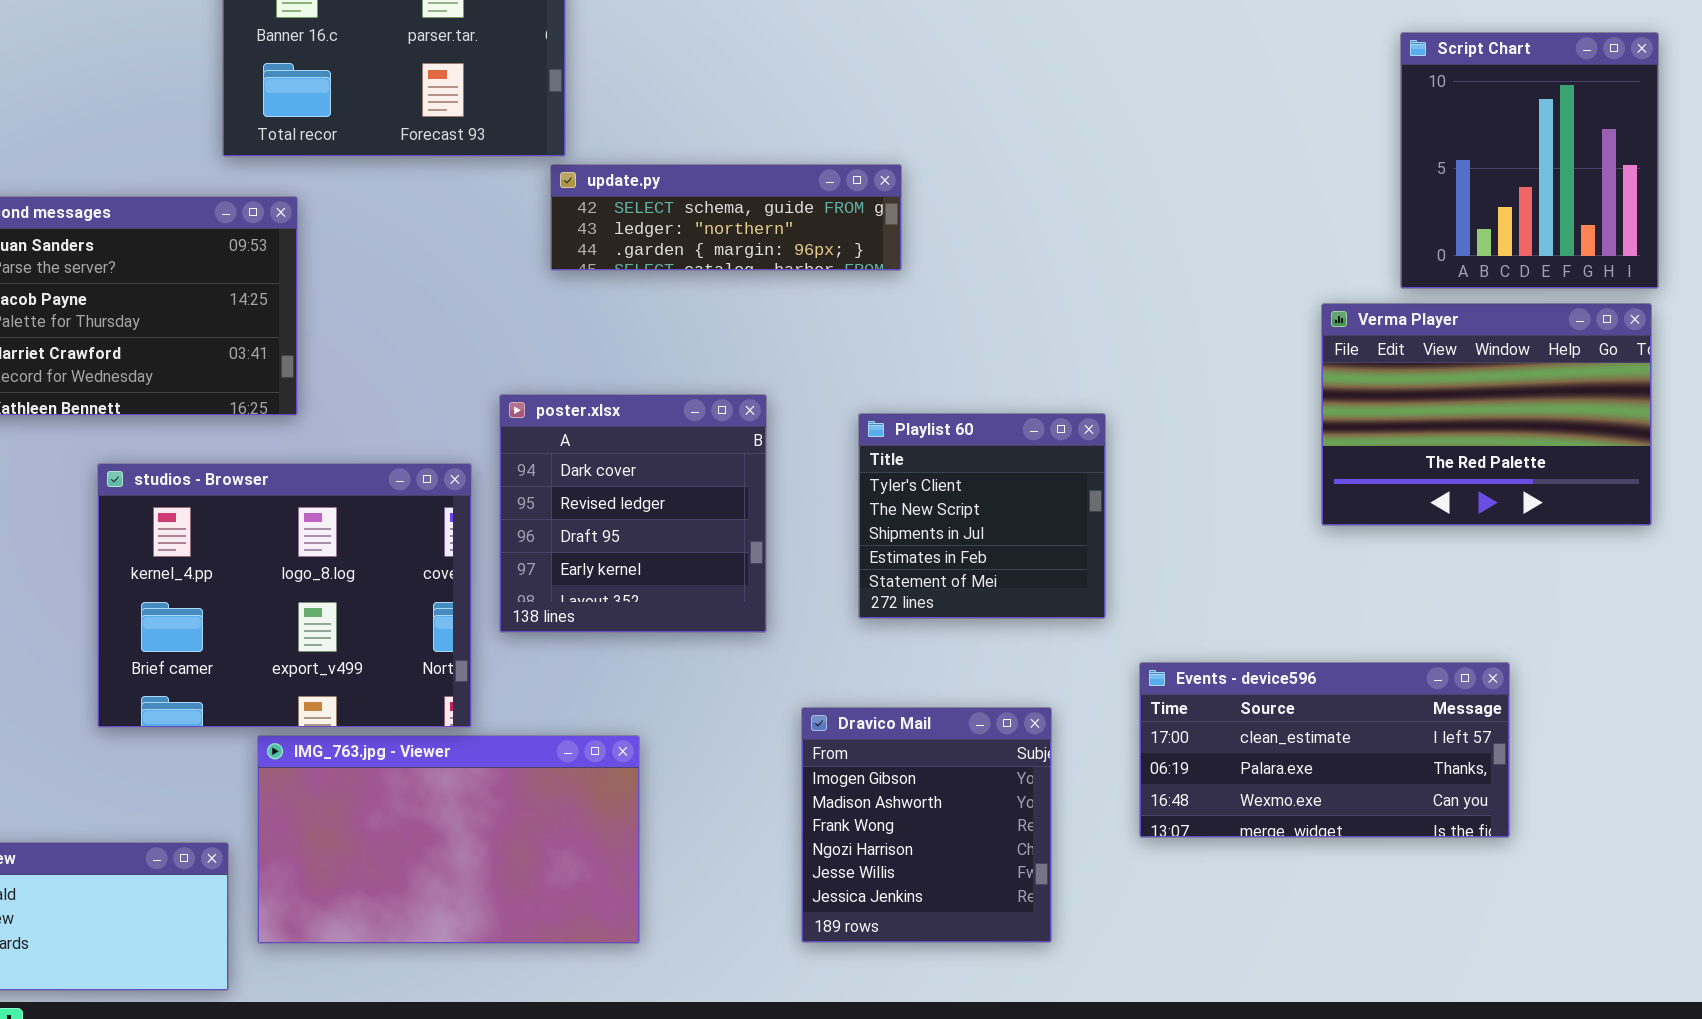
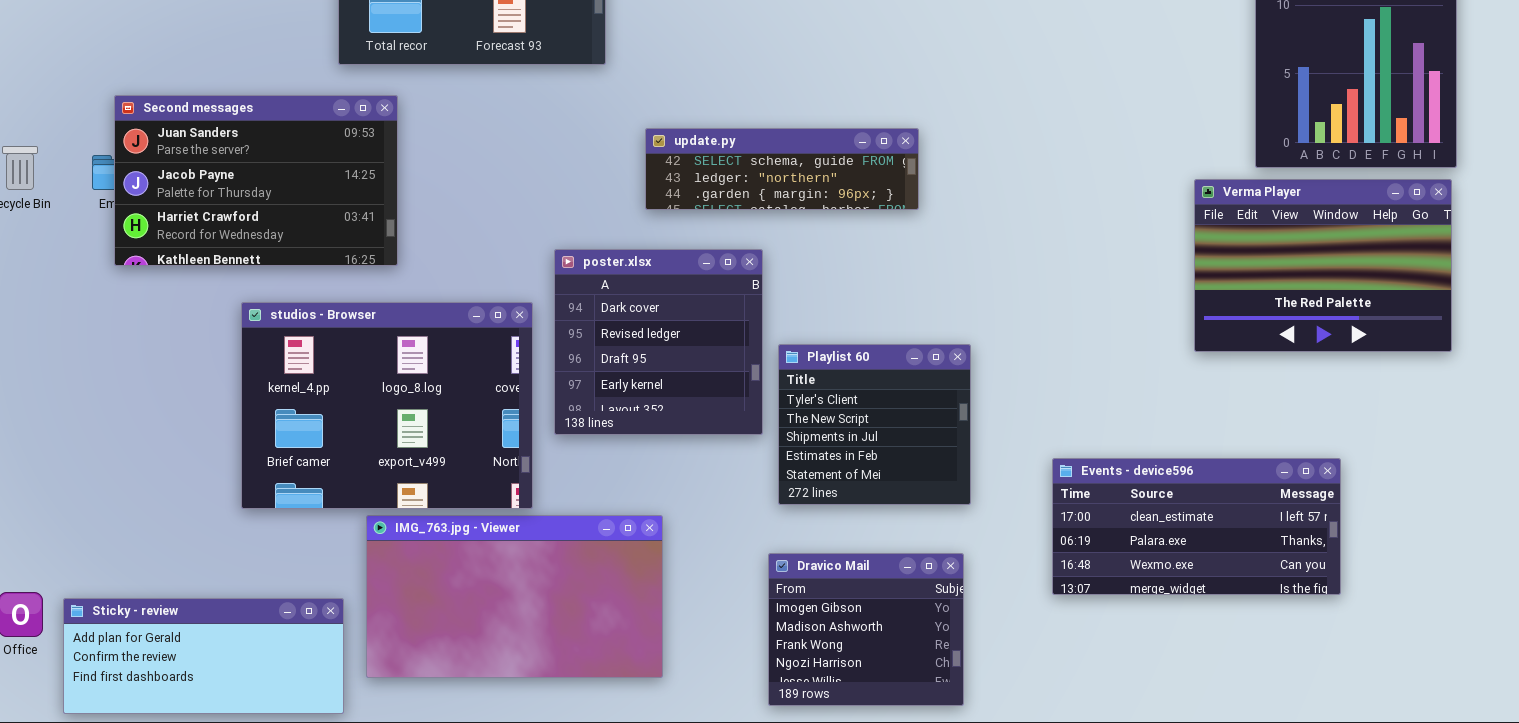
update.py: [550,164,902,271] -> [645,128,919,210], moved
Playlist 60: [858,413,1106,619] -> [778,344,971,505], moved
Dravico Mail: [801,707,1052,943] -> [768,553,964,706], moved, resized

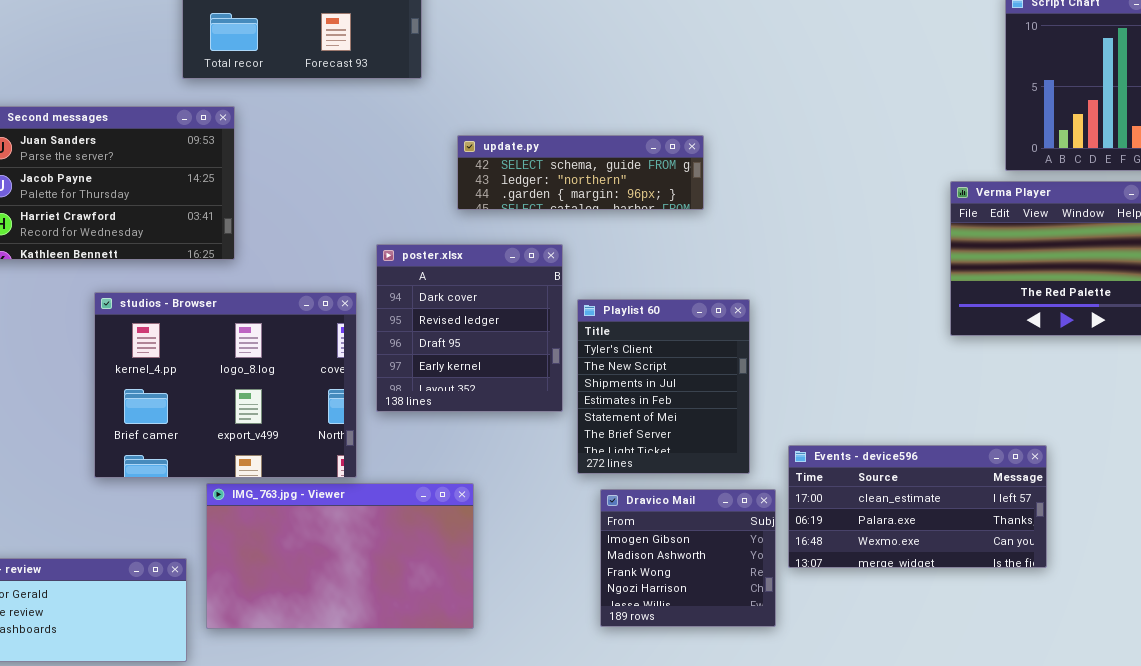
Playlist 60: [778,344,971,505] -> [577,299,750,474], resized
Events - device596: [1052,458,1341,595] -> [788,445,1047,568], moved
Dravico Mail: [768,553,964,706] -> [600,489,776,627], moved

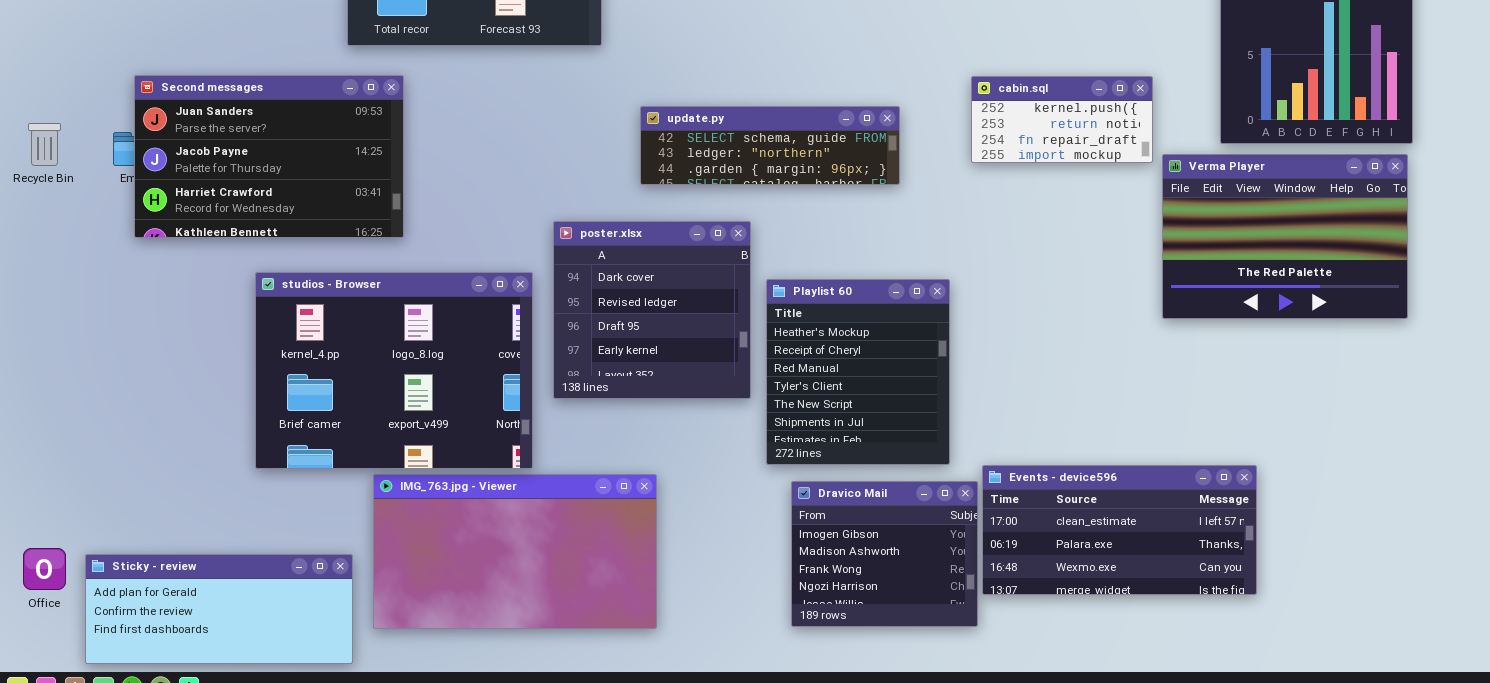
cabin.sql: none -> [971,76,1153,163], opened
Playlist 60: [577,299,750,474] -> [766,279,950,465], scrolled up 3 rows
Events - device596: [788,445,1047,568] -> [982,465,1257,595], moved

